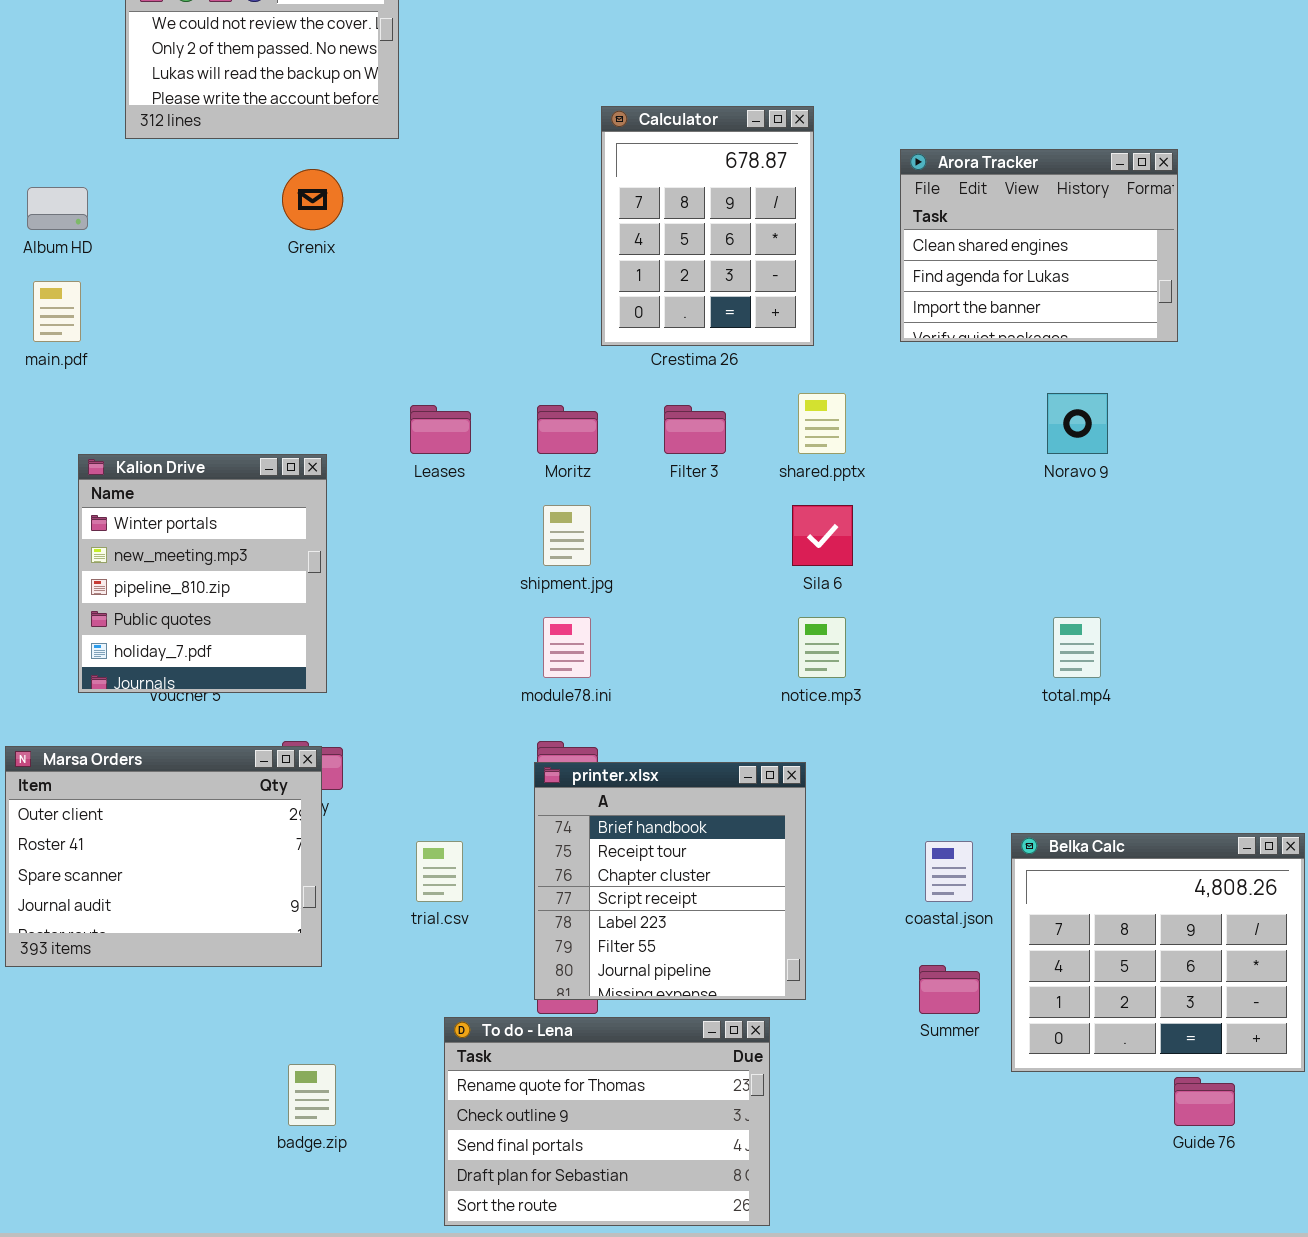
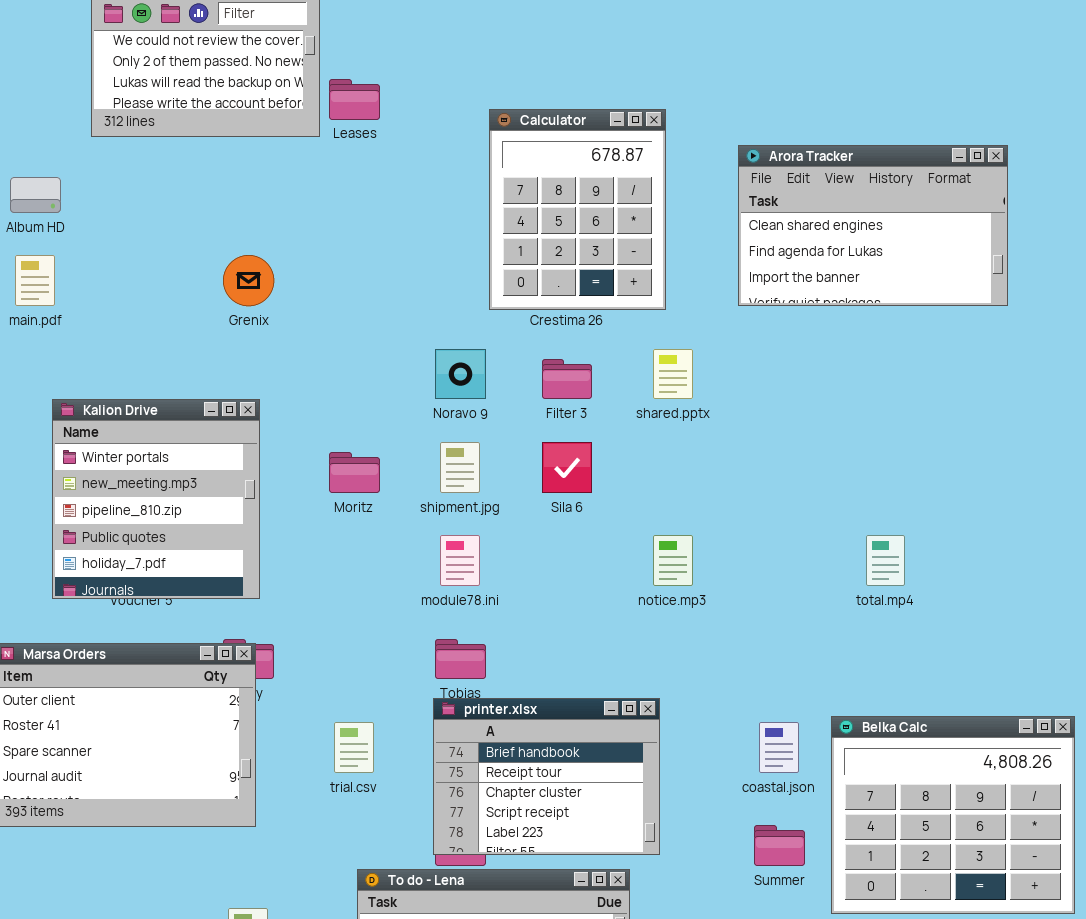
Arora Tracker: [900,149,1178,342] -> [738,145,1008,306], resized
Grenix: [282,169,343,230] -> [223,255,274,306], moved
Noravo 9: [1047,393,1108,454] -> [435,349,486,399], moved
Leases: [410,405,471,454] -> [329,79,380,120], moved
Moritz: [537,405,598,454] -> [329,452,380,493], moved
Sila 6: [792,505,853,566] -> [542,442,592,493], moved
printer.xlsx: [534,762,806,1000] -> [433,698,660,855], resized

